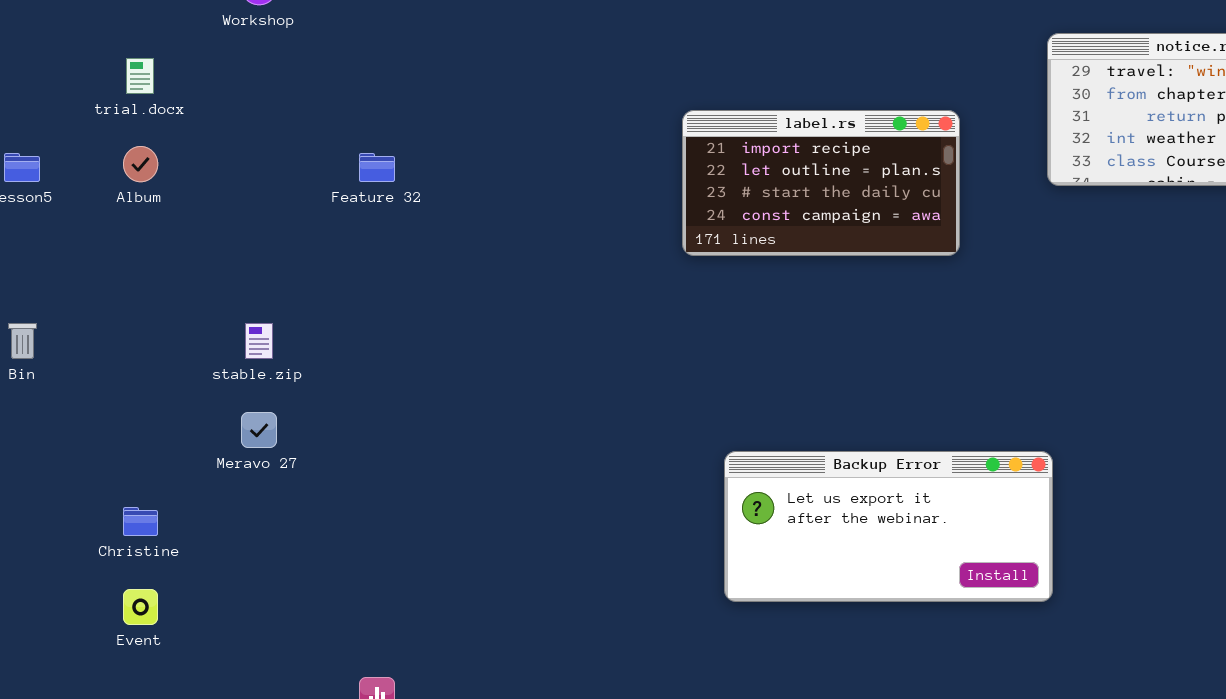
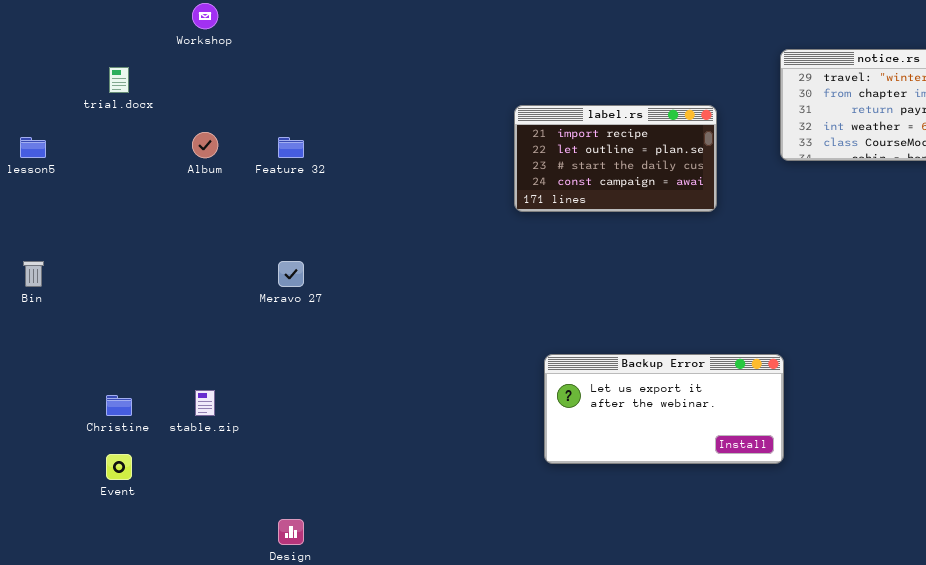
Album: [123,146,158,182] -> [192,132,218,158], moved
stable.zip: [245,323,273,359] -> [195,390,215,416], moved
Meravo 27: [241,412,277,448] -> [278,261,304,287], moved

